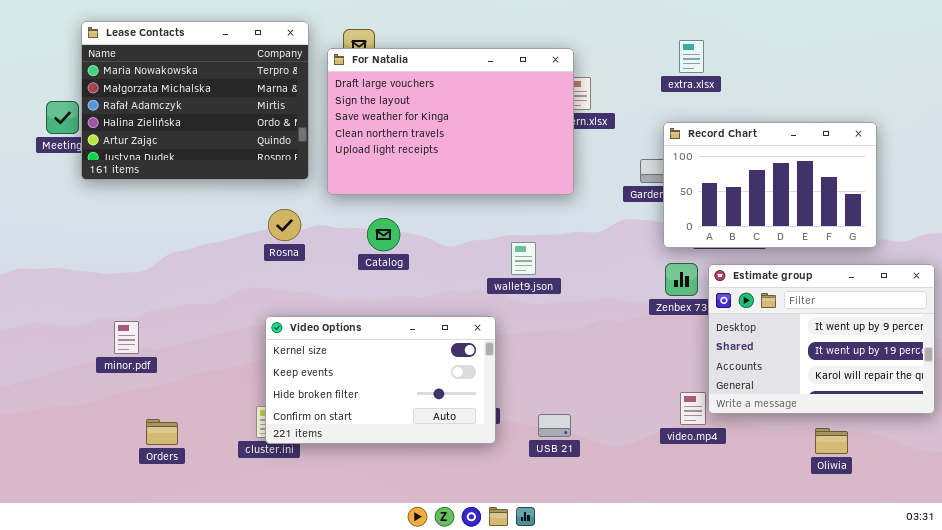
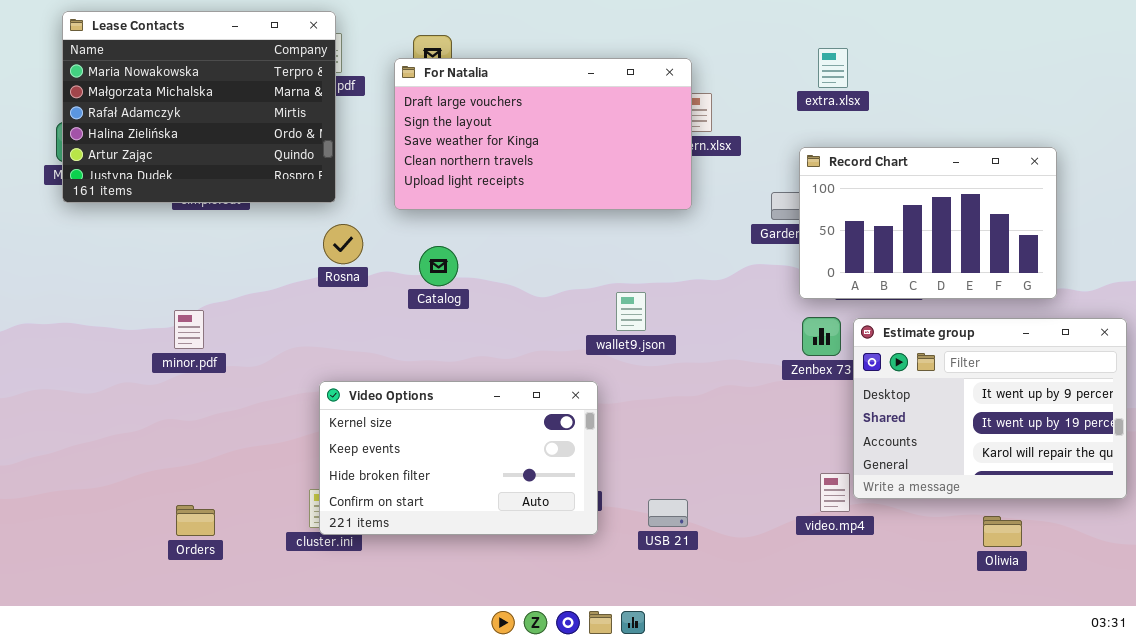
Lease Contacts: [81,21,309,180] -> [62,11,336,203], moved
For Natalia: [327,48,574,195] -> [394,58,692,210], resized
Rosna: [268,209,301,241] -> [323,224,363,264], moved
Catalog: [367,218,400,251] -> [419,246,458,286], moved
minor.pdf: [114,321,139,354] -> [174,310,204,349], moved

